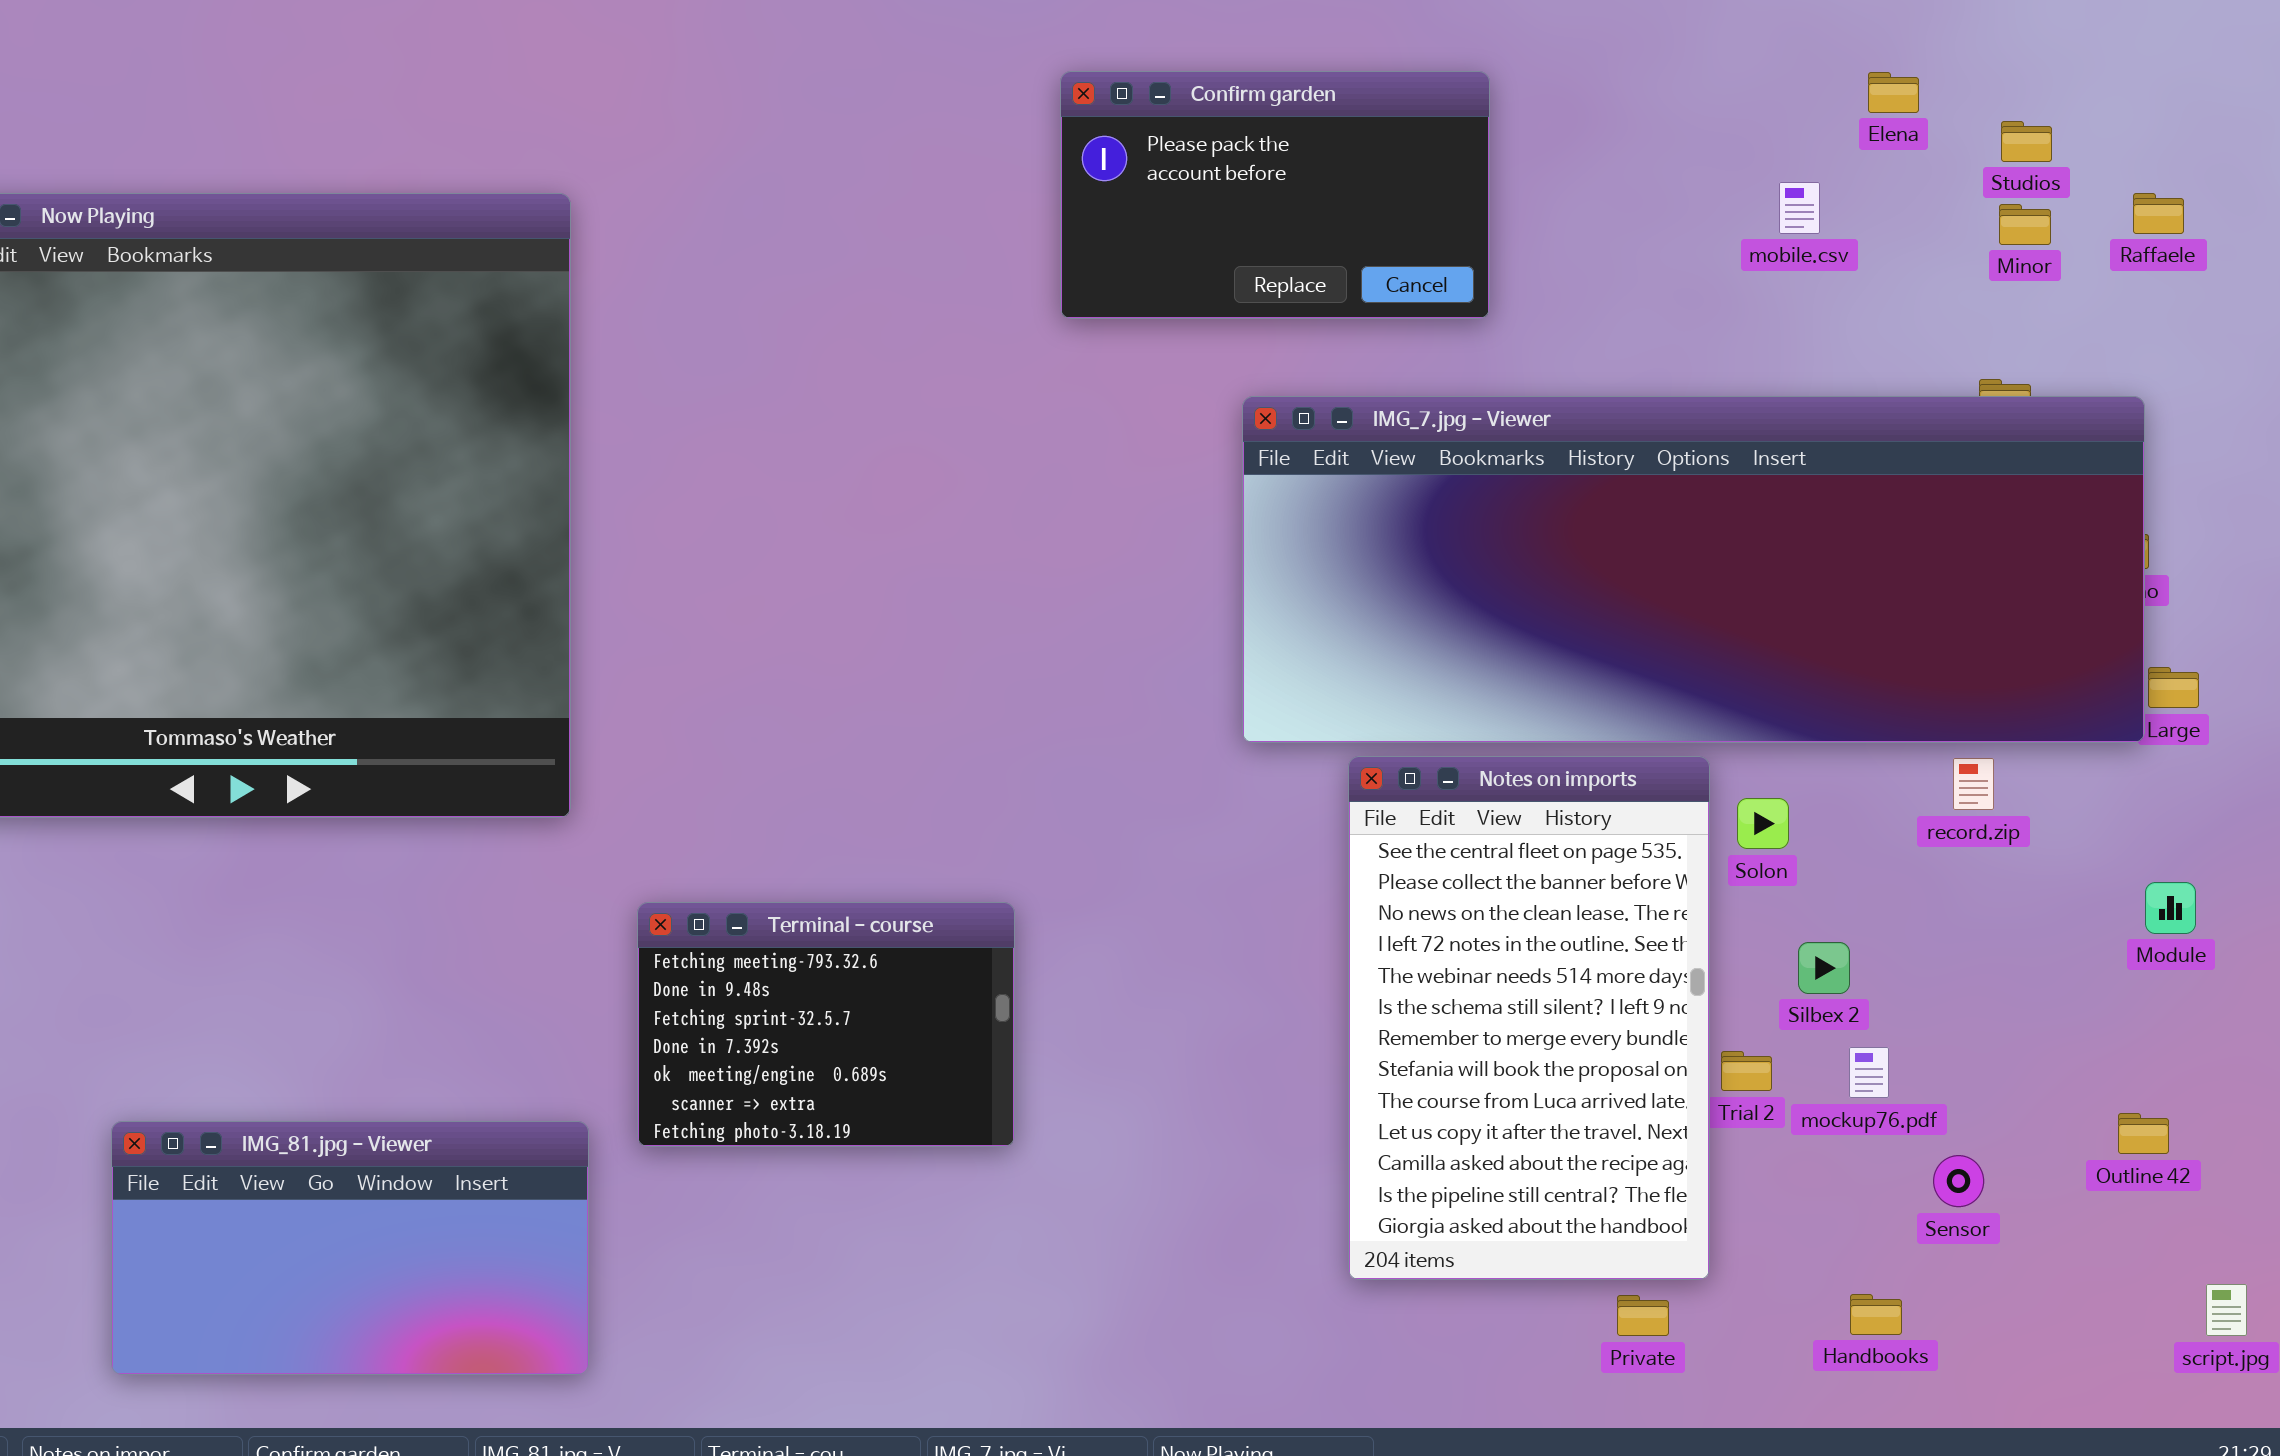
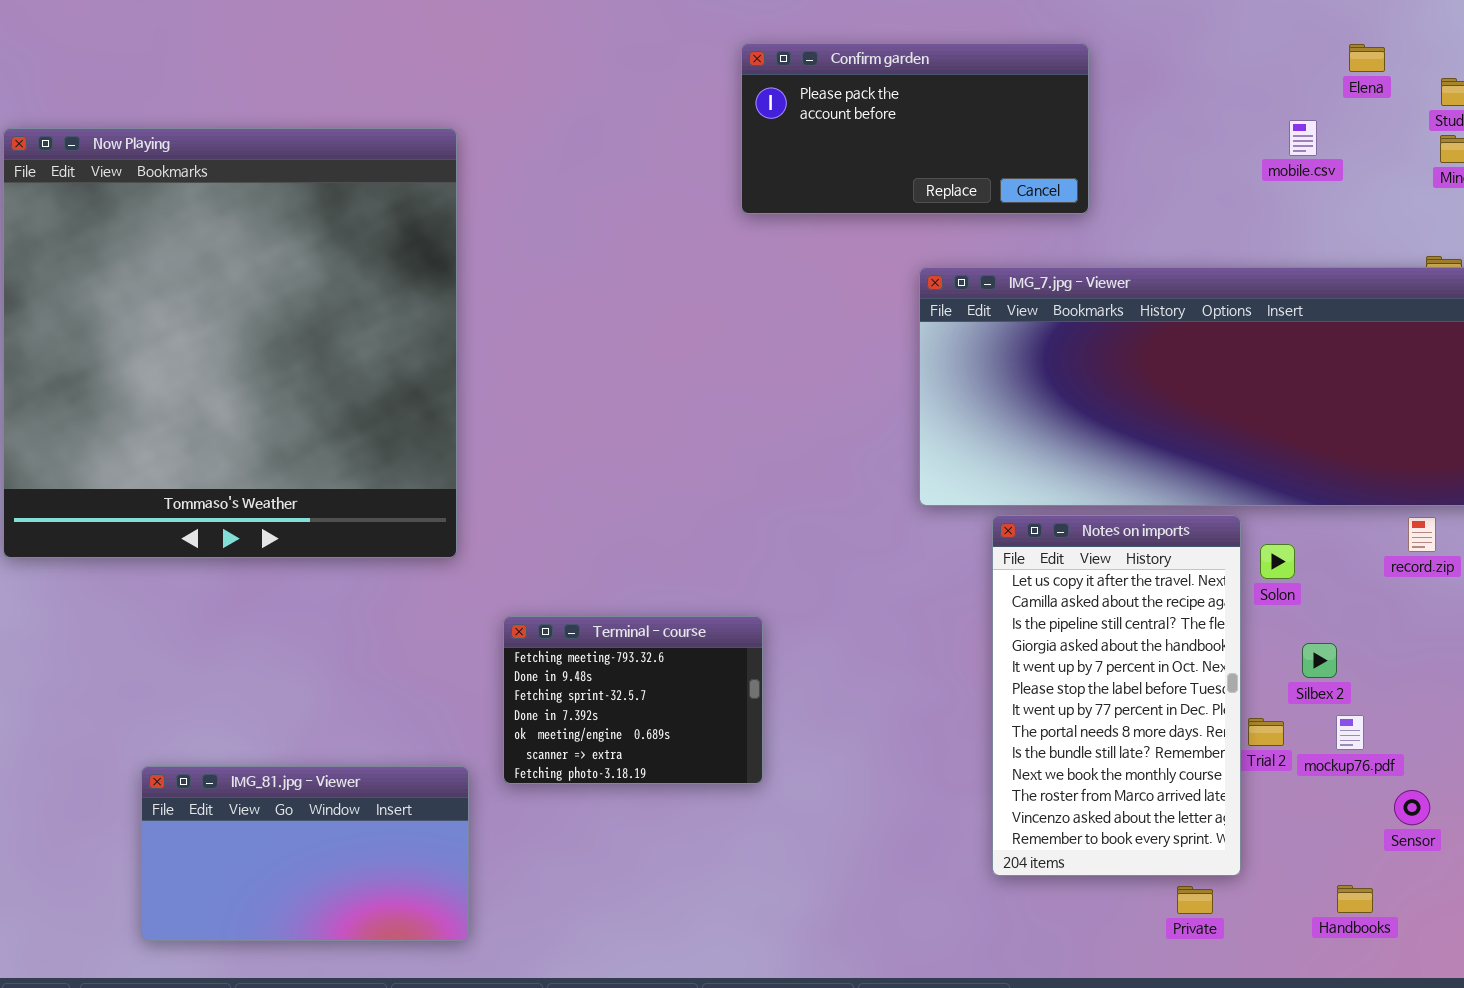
Confirm garden: [1060,71,1490,319] -> [741,43,1089,214], resized
Notes on imports: [1348,756,1710,1280] -> [992,515,1241,876], scrolled down 9 rows

